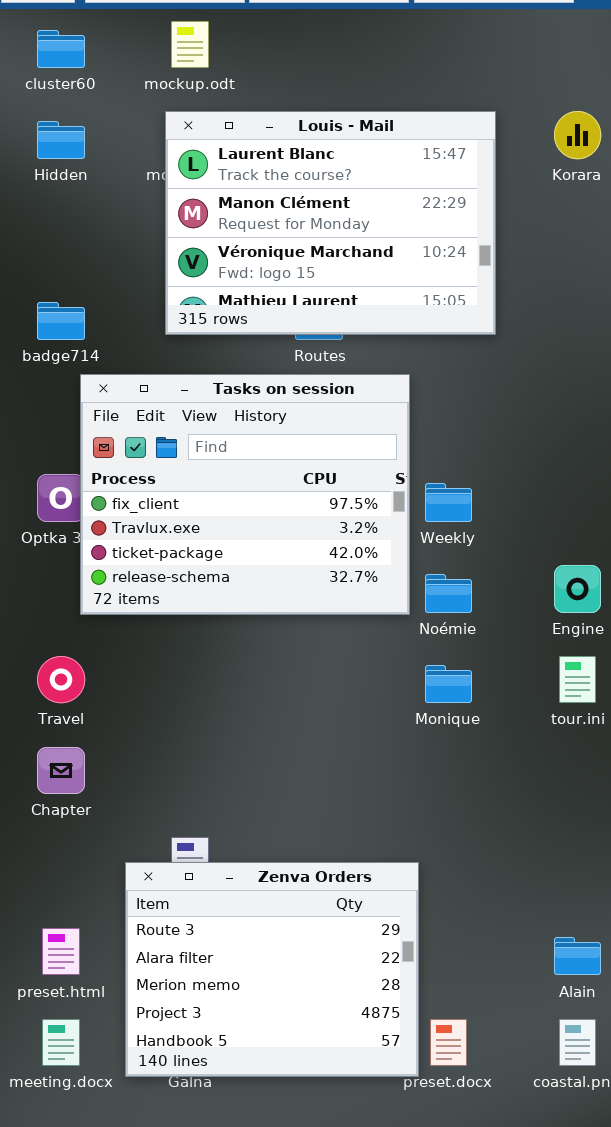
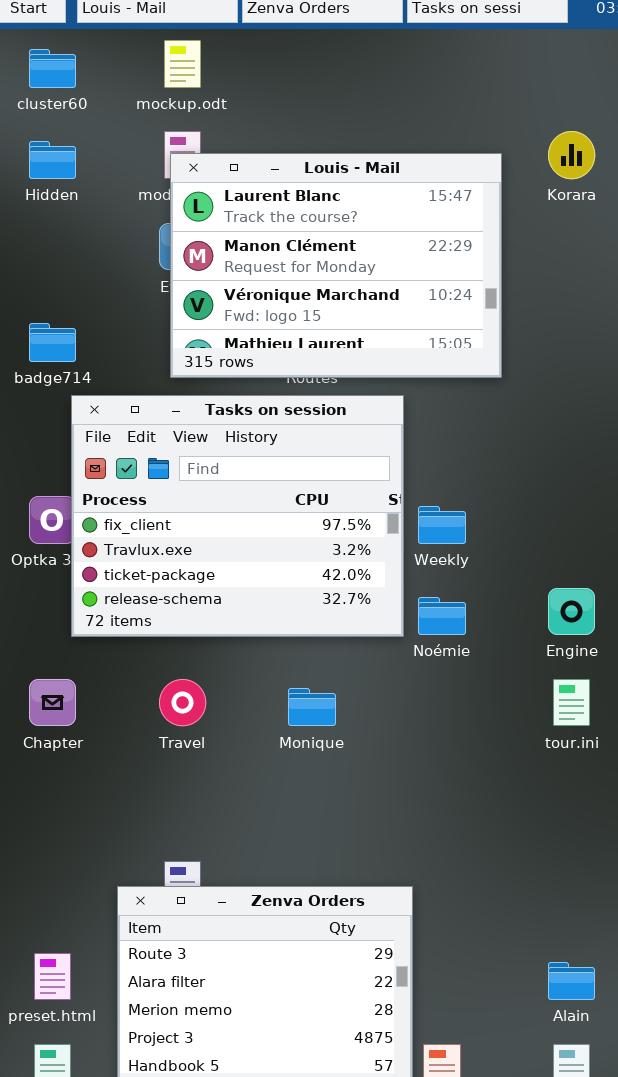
Louis - Mail: [165,111,496,335] -> [170,153,502,378], moved
Travel: [37,656,85,703] -> [159,679,206,726], moved
Monique: [425,665,472,703] -> [288,688,336,726], moved
Chapter: [37,747,85,794] -> [29,679,76,726], moved

